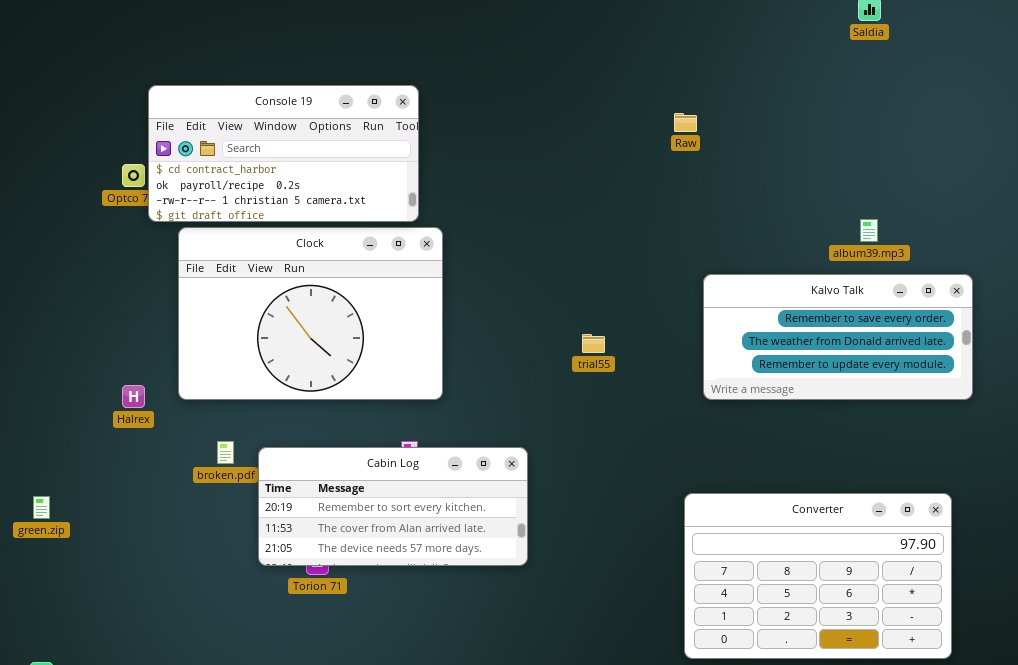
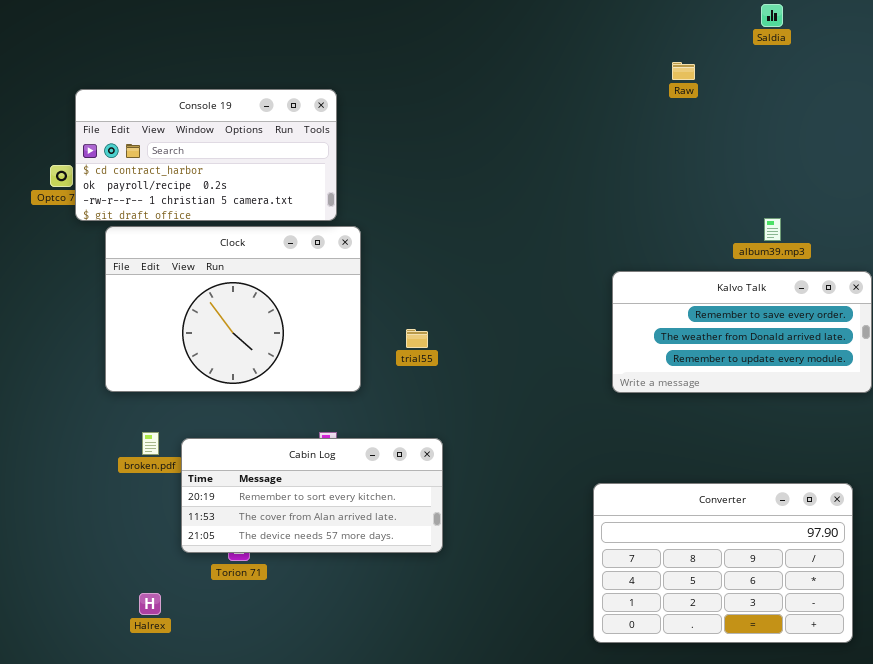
Raw: [674,113,697,132] -> [672,62,695,80], moved
trial55: [582,334,605,353] -> [406,329,428,348], moved
Halrex: [122,385,145,408] -> [139,593,161,615], moved

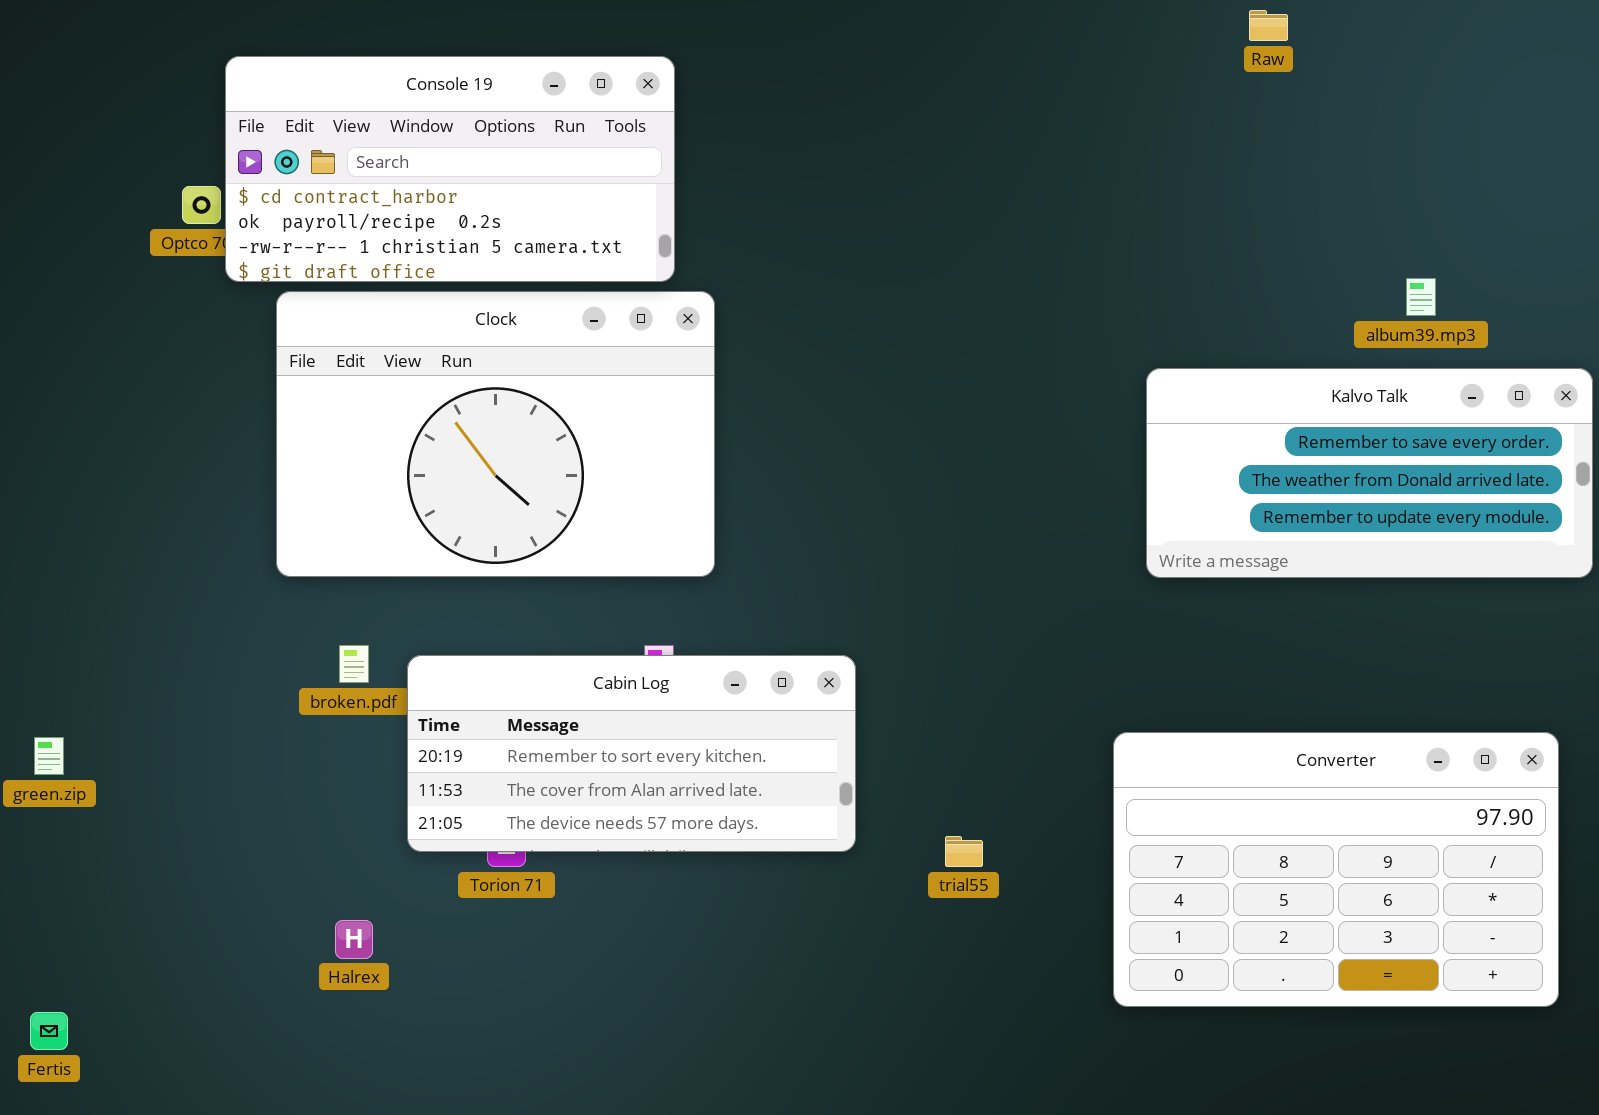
trial55: [406,329,428,348] -> [945,836,983,867], moved

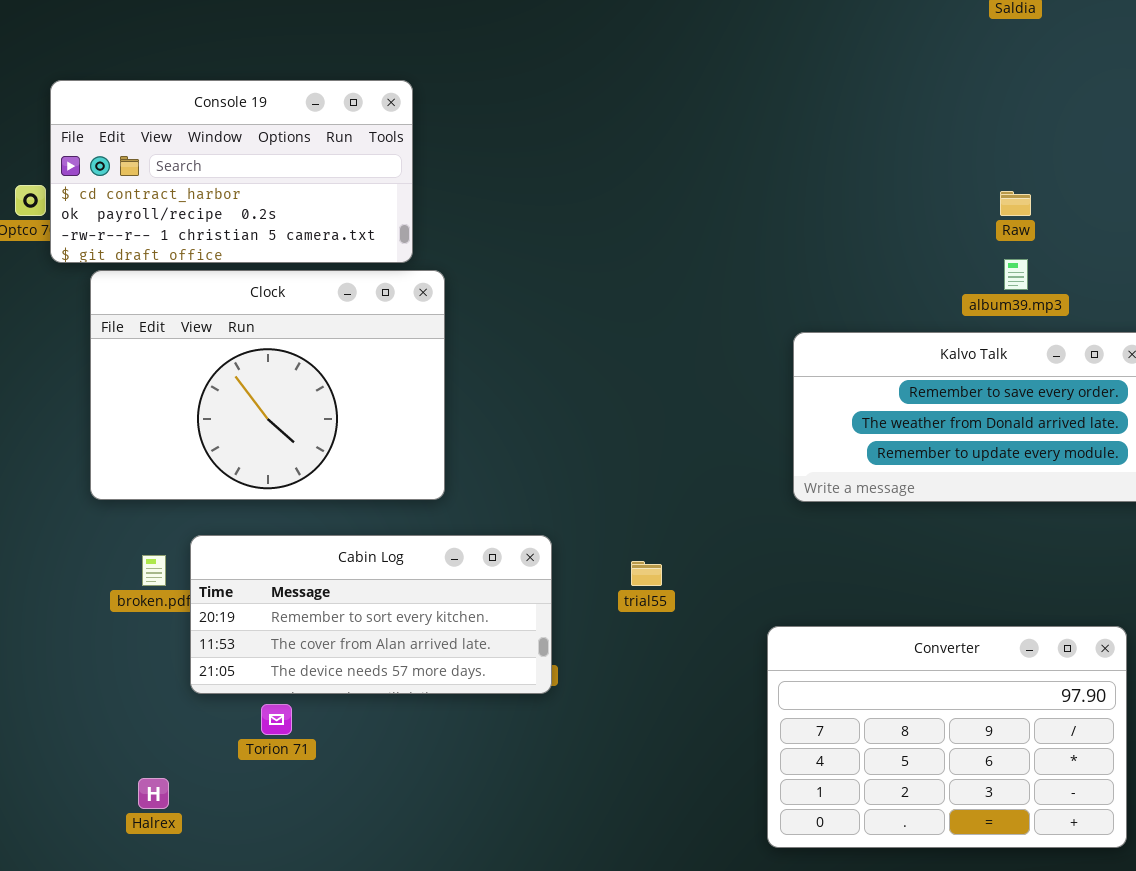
Raw: [1249,10,1288,41] -> [1000,191,1031,216], moved
Cabin Log: [407,655,856,852] -> [190,535,552,694], moved
trial55: [945,836,983,867] -> [631,561,662,586], moved

